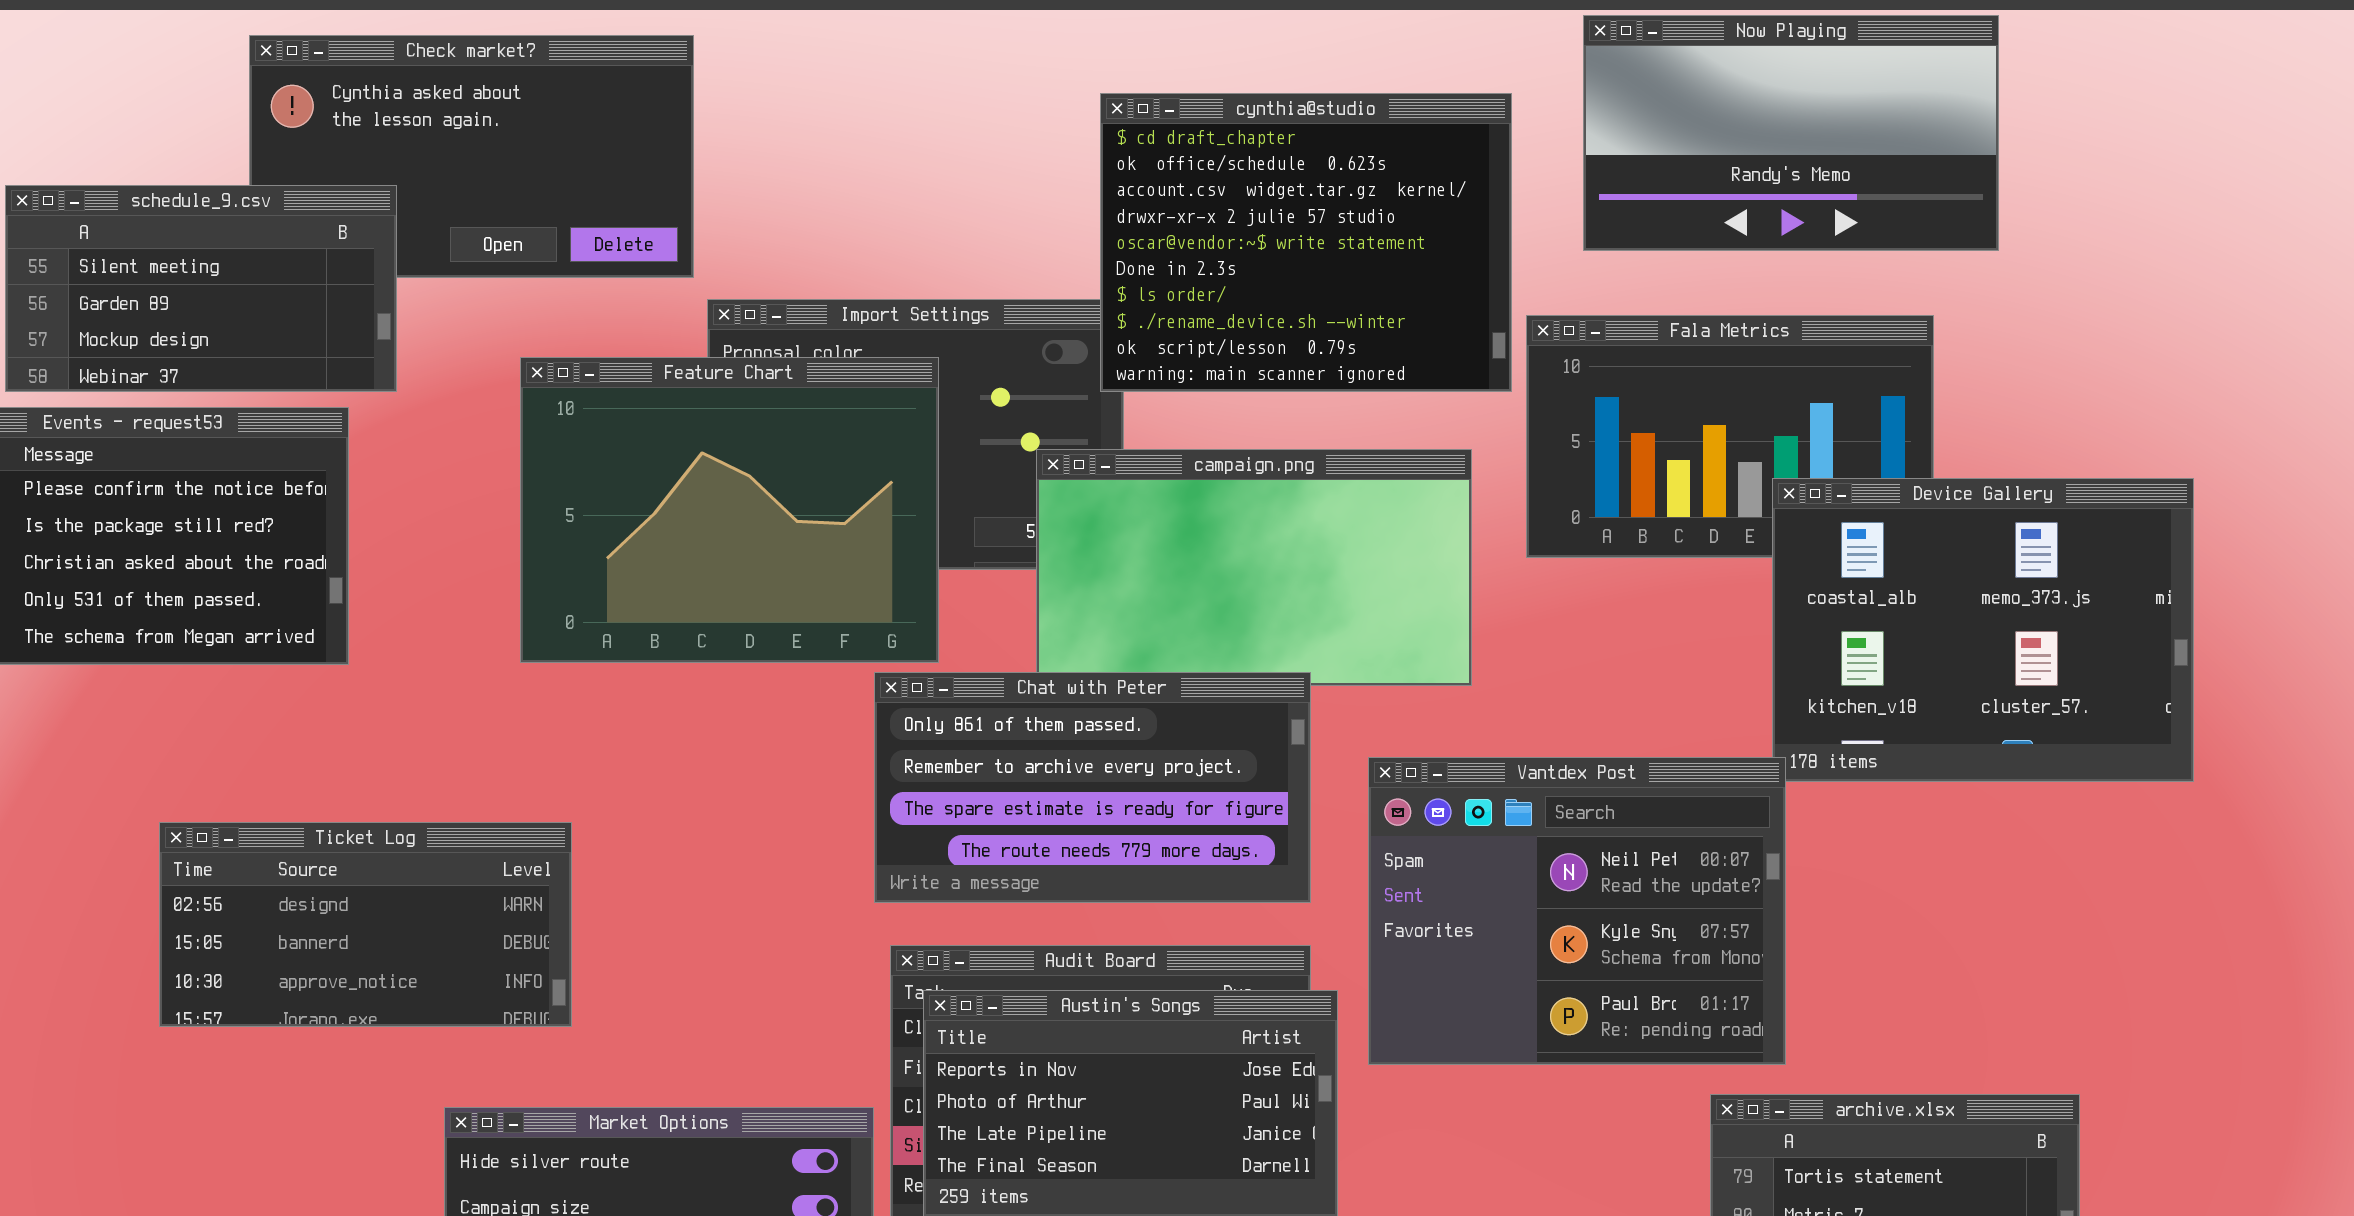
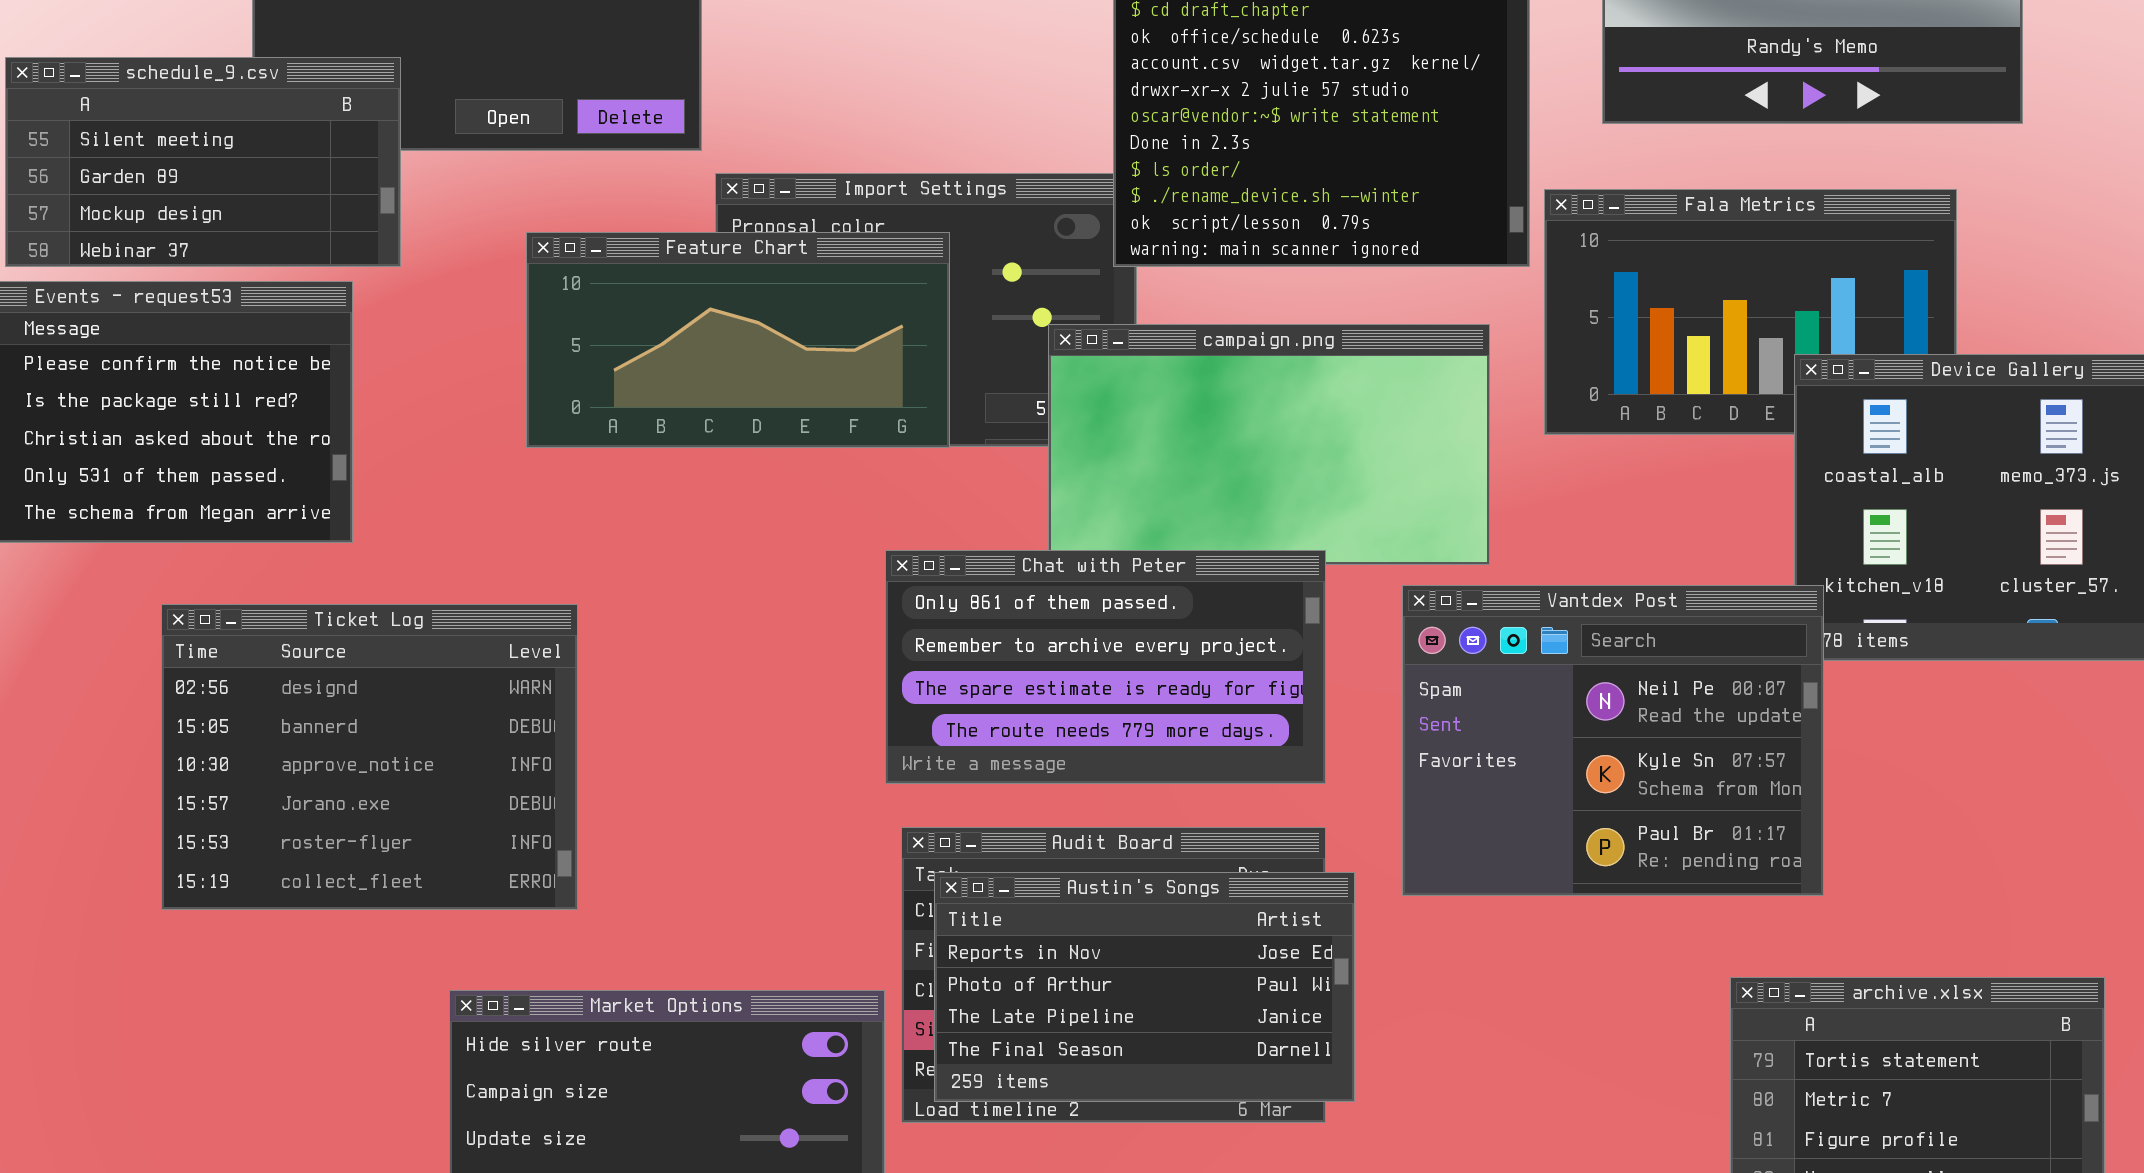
Feature Chart: [520,357,939,663] -> [526,232,950,448], resized
Vantdex Post: [1368,757,1786,1065] -> [1402,585,1824,896], moved
Ticket Log: [159,822,572,1027] -> [161,604,578,910], resized

